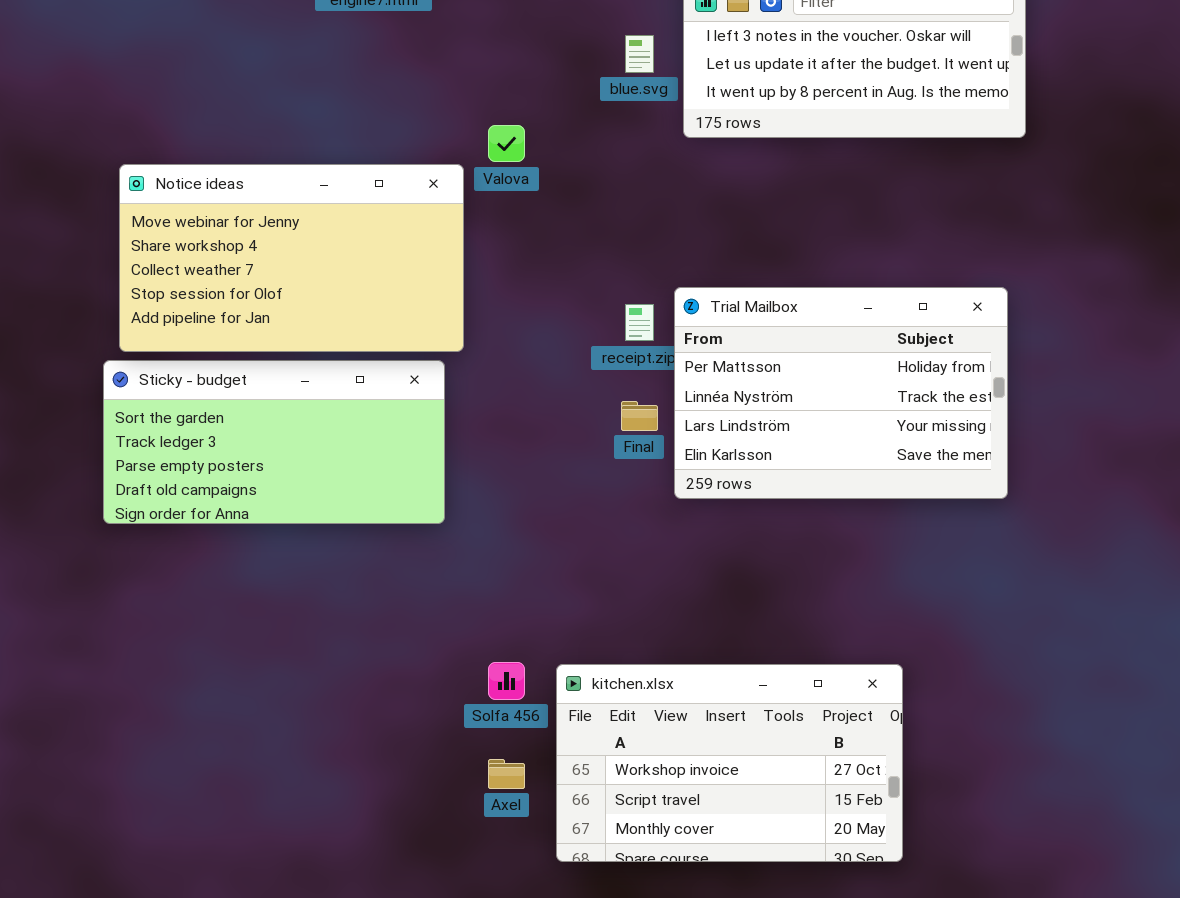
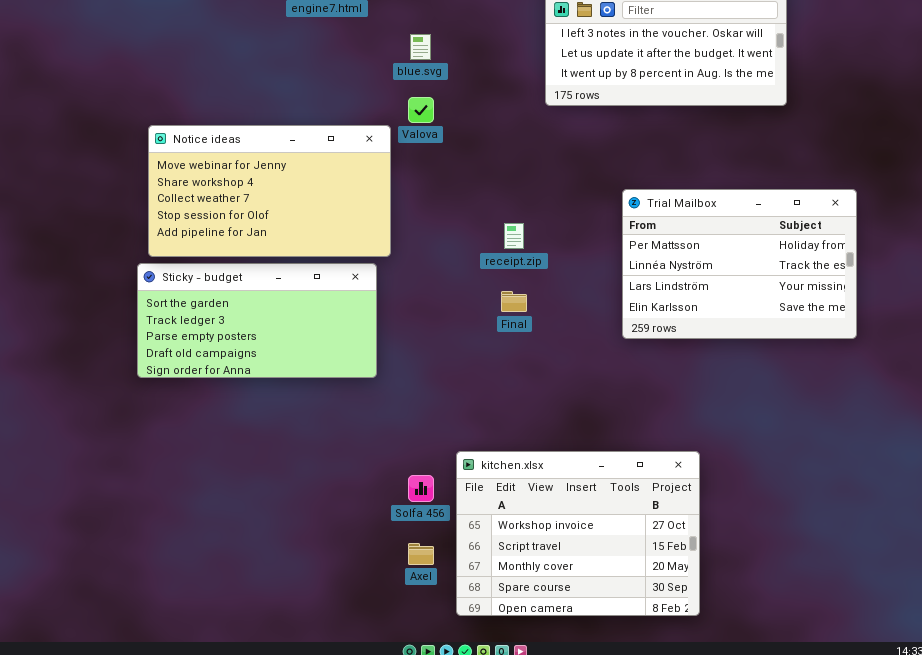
blue.svg: [625,35,654,73] -> [410,34,431,60], moved
Trial Mailbox: [674,287,1008,499] -> [622,189,857,339], moved
kitchen.xlsx: [556,664,903,862] -> [456,451,700,616], resized

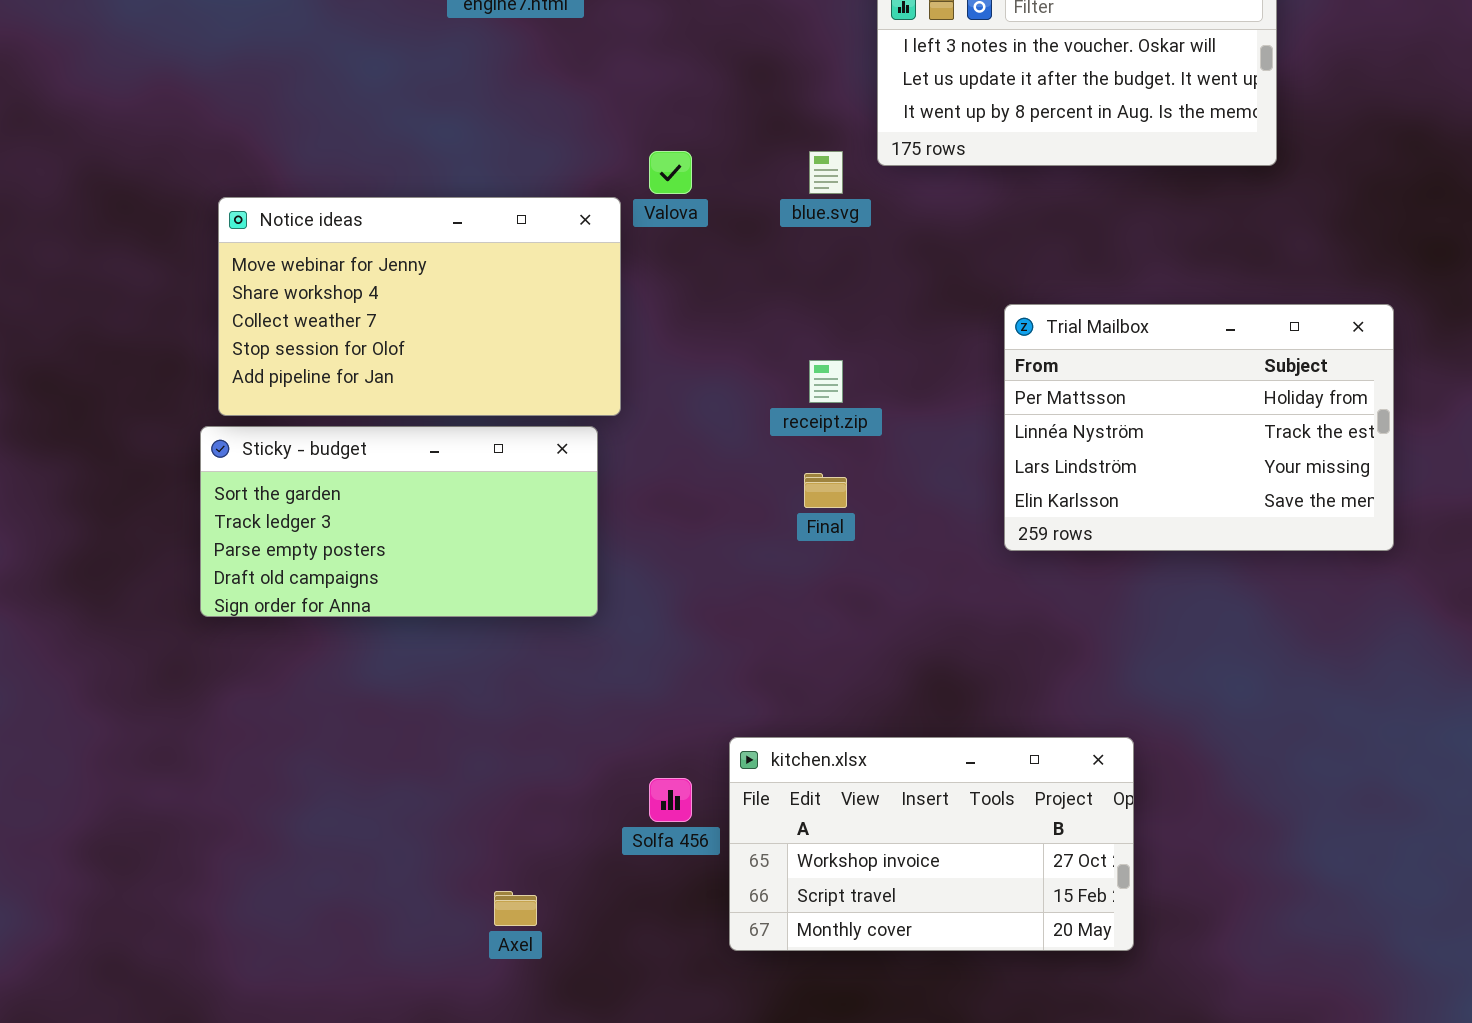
blue.svg: [410,34,431,60] -> [809,151,843,194], moved
kitchen.xlsx: [456,451,700,616] -> [729,737,1134,951], resized
Axel: [408,543,434,565] -> [494,891,537,926], moved

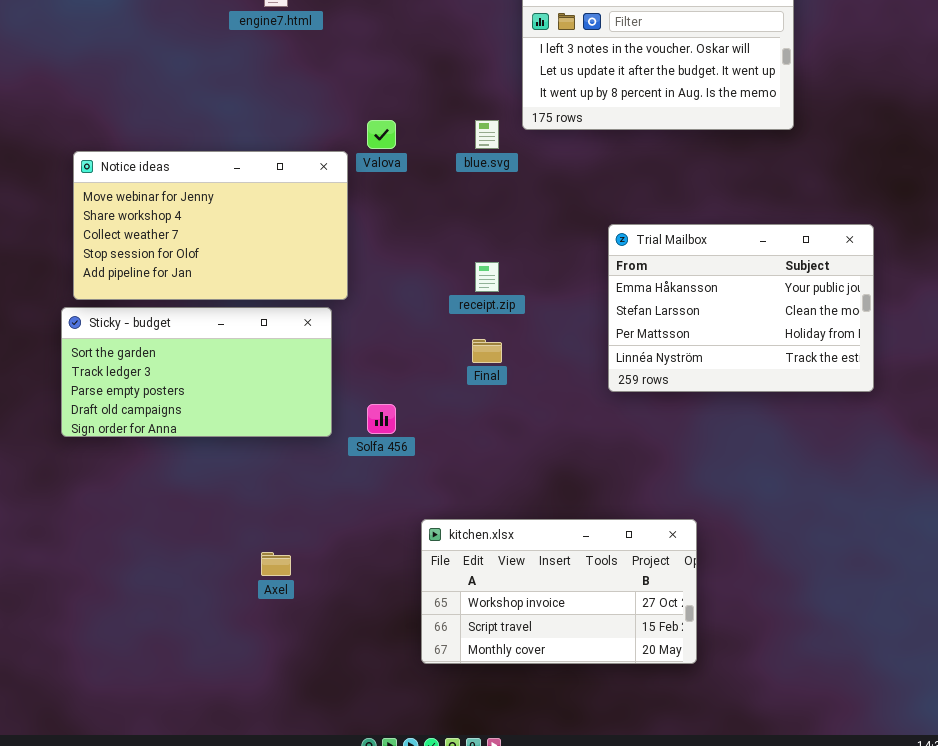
Trial Mailbox: [1004,304,1394,551] -> [608,224,874,392], scrolled up 2 rows
Solfa 456: [649,778,692,822] -> [367,404,396,434], moved
Axel: [494,891,537,926] -> [261,552,291,576], moved

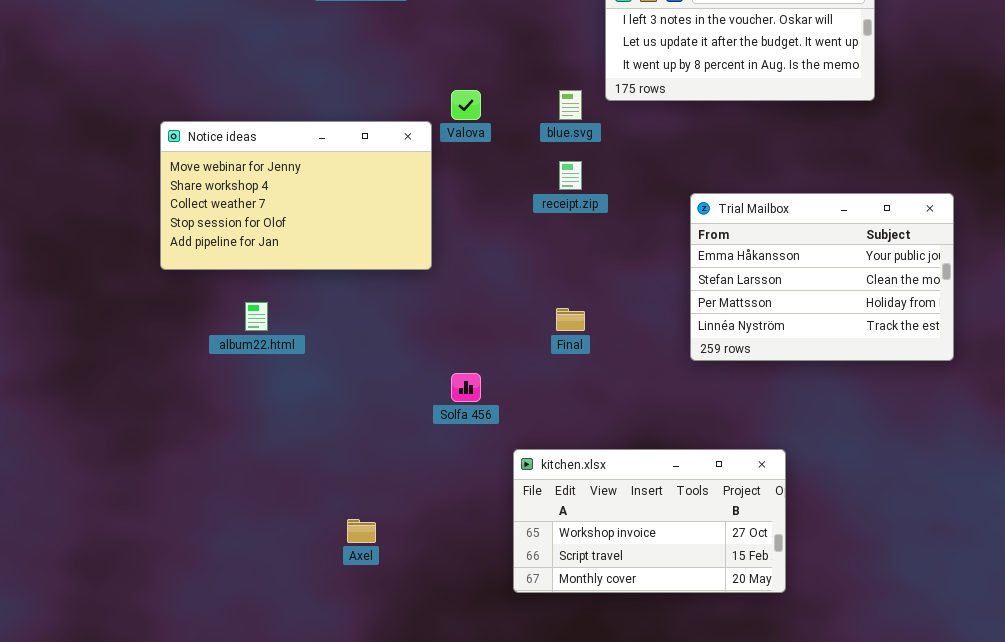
receipt.zip: [475,262,499,292] -> [559,161,582,190], moved
Sticky - budget: [61,307,332,437] -> none, closed
kitchen.xlsx: [421,519,697,664] -> [513,449,786,593], moved

